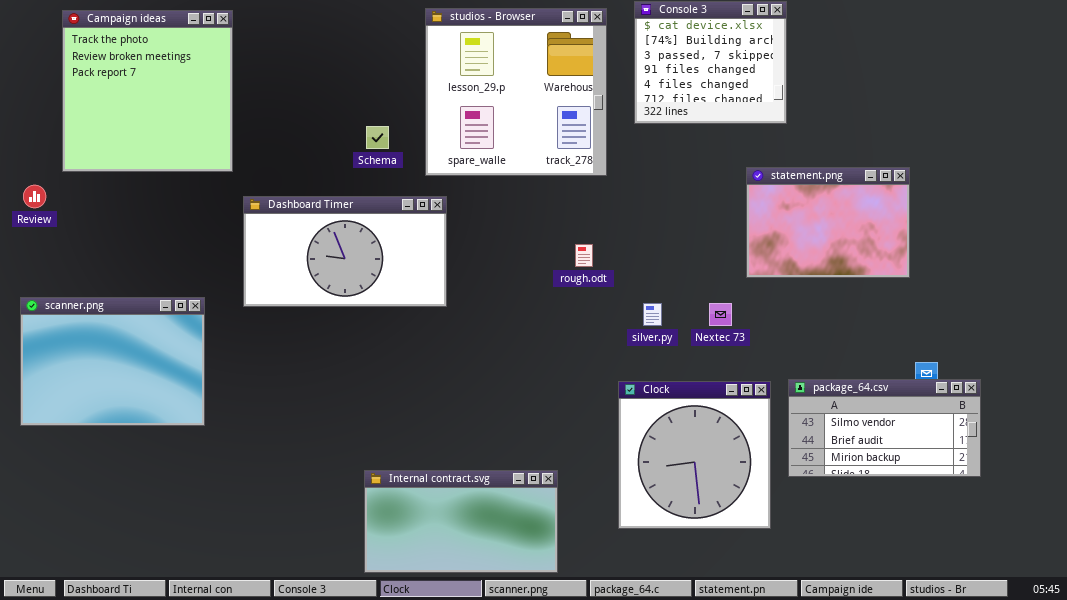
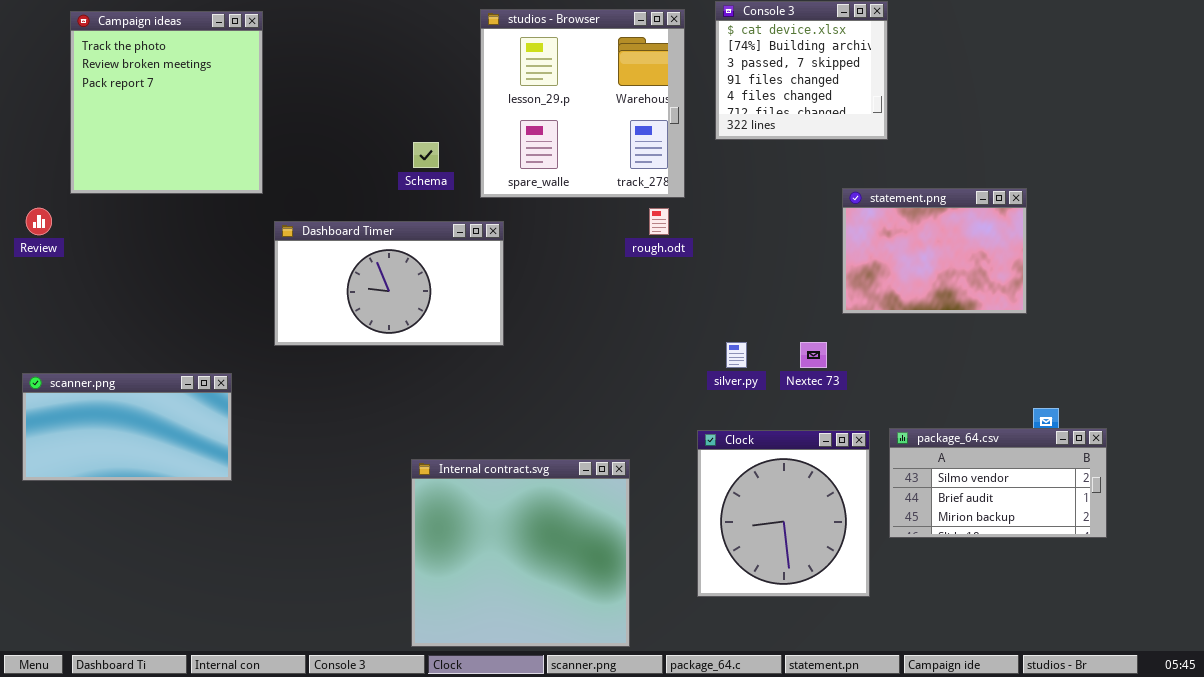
rough.odt: [575,244,593,267] -> [649,208,669,235], moved
scanner.png: [20,297,205,426] -> [22,373,232,481], resized
Internal contract.svg: [364,470,558,573] -> [411,459,630,647], resized

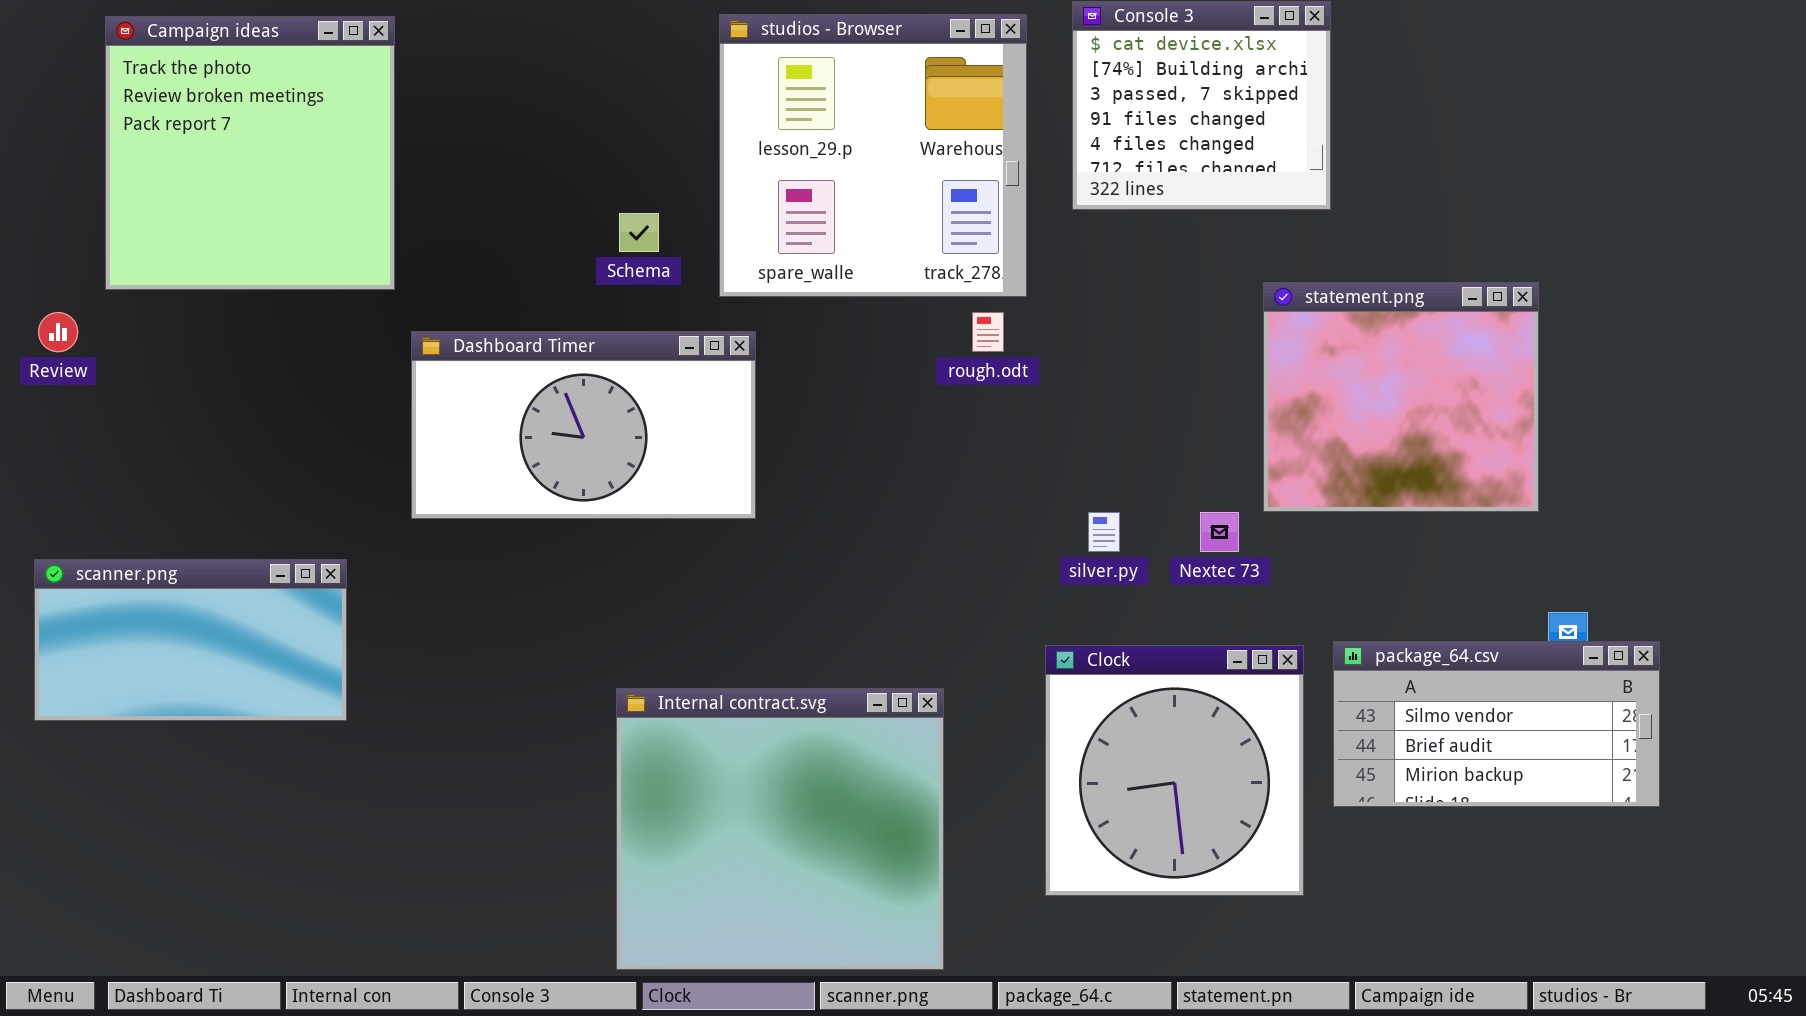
statement.png: [842,188,1027,314] -> [1263,282,1539,512], resized

